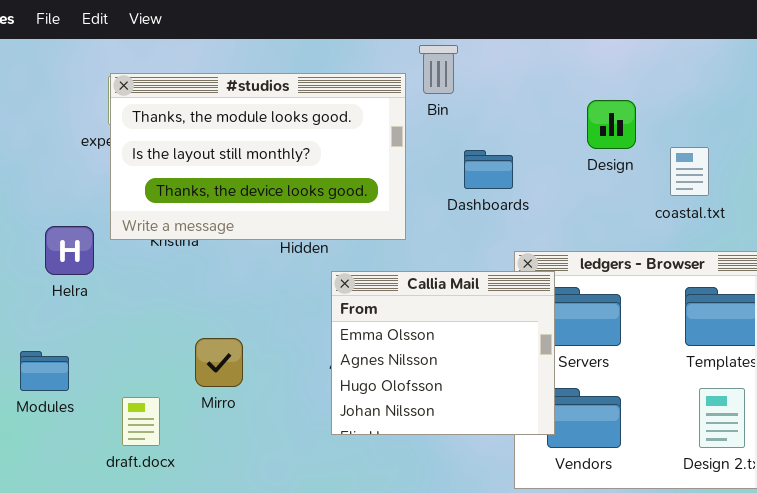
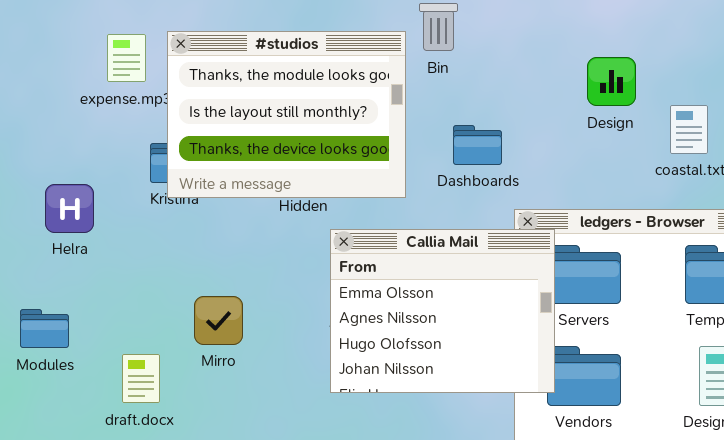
#studios: [110,73,406,240] -> [167,31,406,198], resized
Dashboards: [464,150,513,189] -> [453,125,502,165], moved

